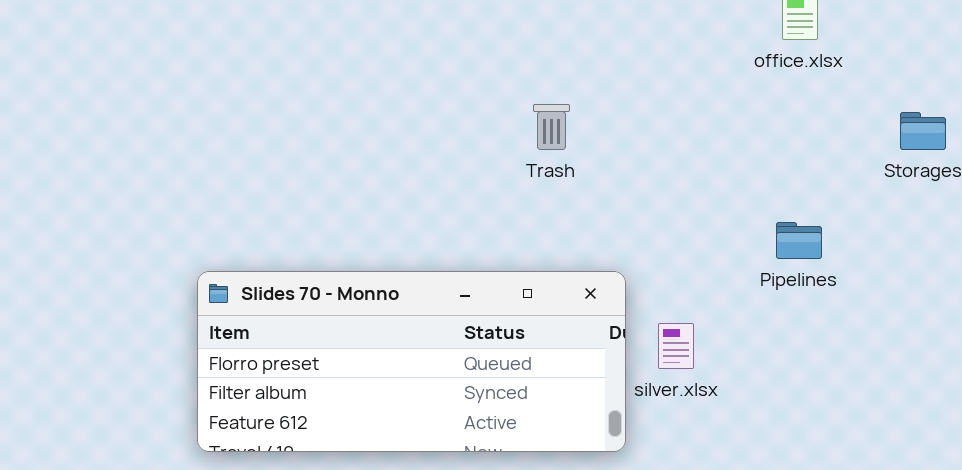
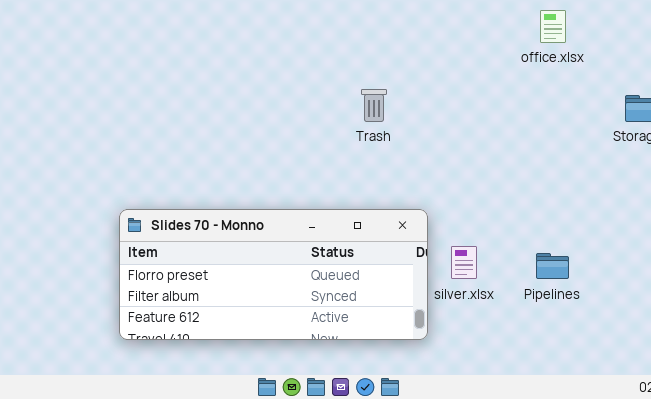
Pipelines: [776,222,822,259] -> [536,253,569,279], moved

